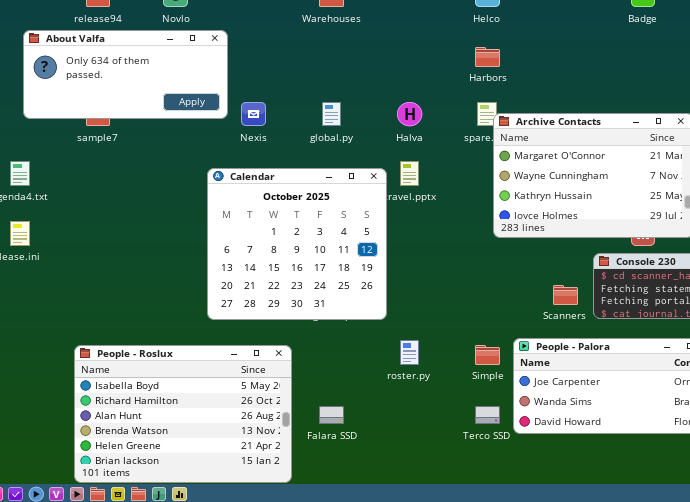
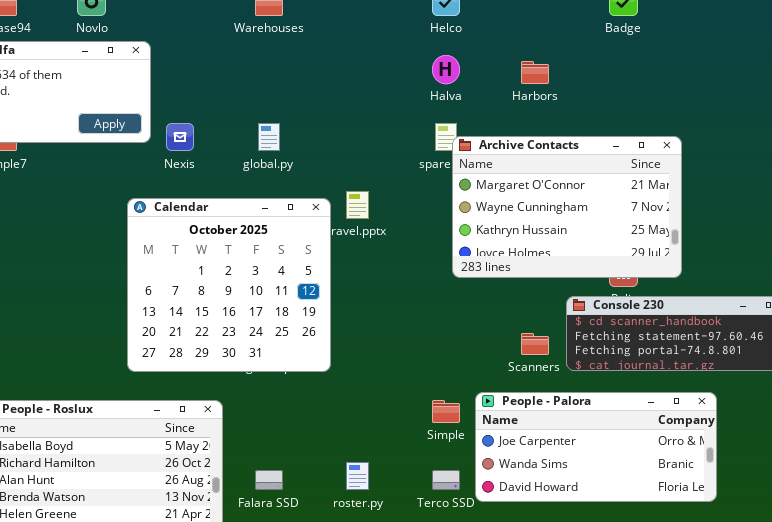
Harbors: [475,47,500,67] -> [521,61,549,84], moved
Halva: [397,102,422,126] -> [432,55,460,84], moved
roster.py: [400,340,419,365] -> [346,462,369,490], moved

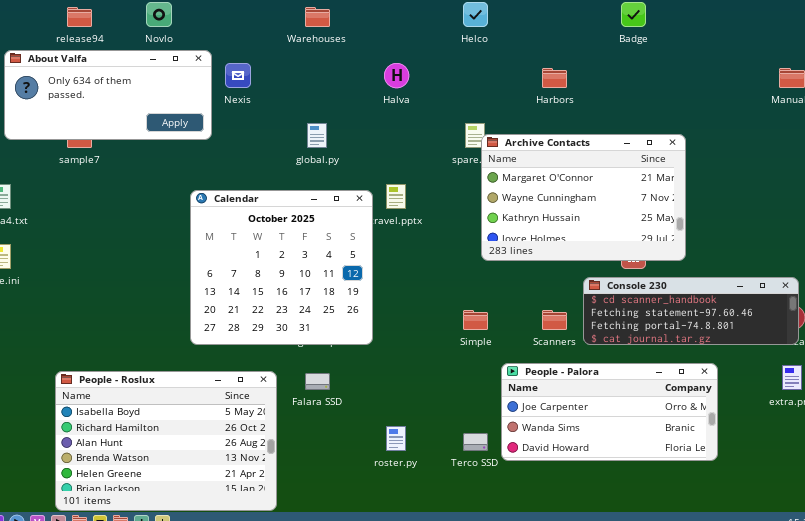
Halva: [432,55,460,84] -> [384,63,409,88], moved
Nexis: [166,123,194,151] -> [225,63,251,88], moved
Simple: [432,400,460,423] -> [463,310,488,330], moved
Falara SSD: [255,470,283,490] -> [305,373,330,390], moved

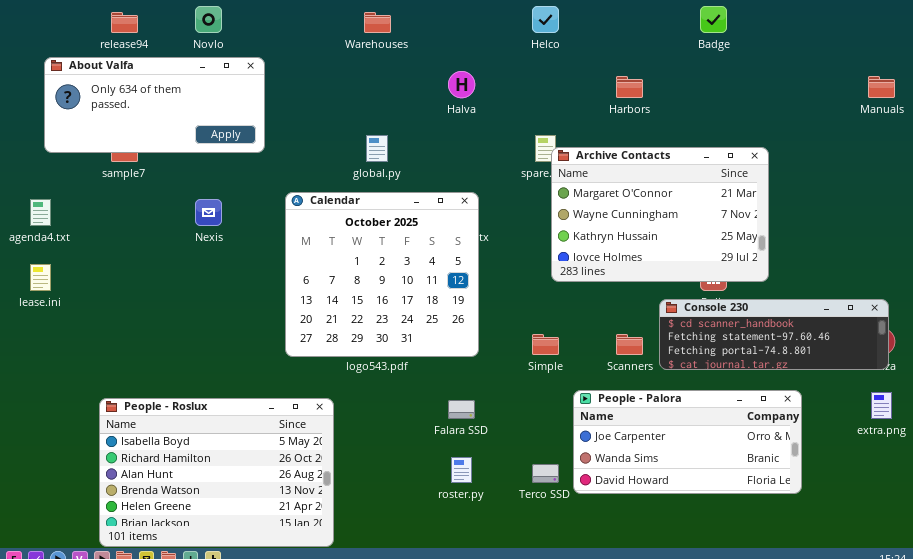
Nexis: [225,63,251,88] -> [195,199,222,226], moved
Calendar: [190,190,373,345] -> [285,192,479,357], moved
Falara SSD: [305,373,330,390] -> [448,400,475,419], moved

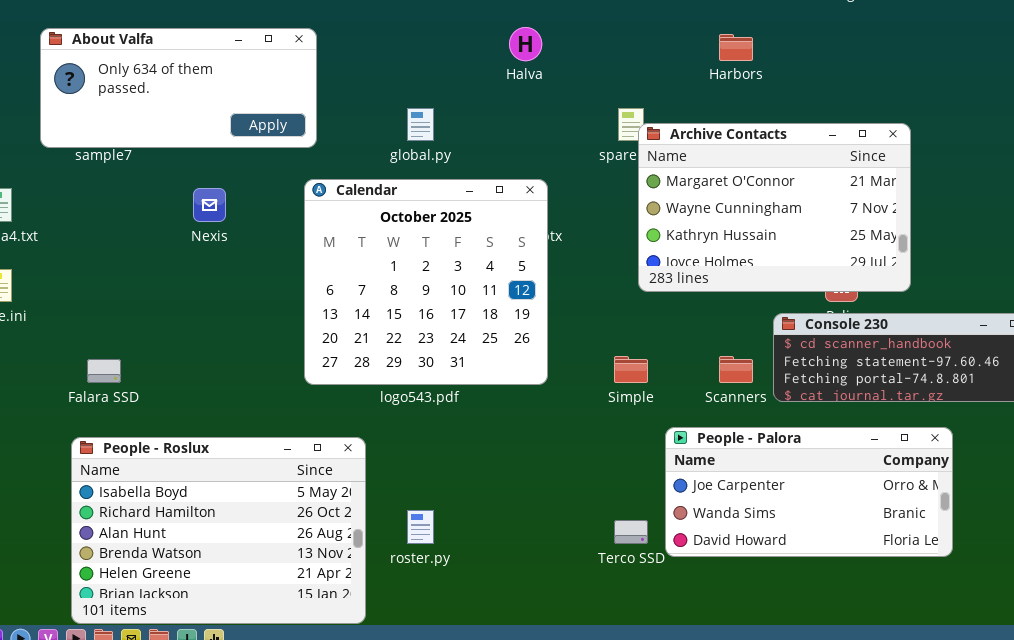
About Valfa: [44,57,265,153] -> [40,28,317,148], moved
Falara SSD: [448,400,475,419] -> [87,359,121,383], moved
roster.py: [451,457,472,483] -> [407,510,434,544], moved

